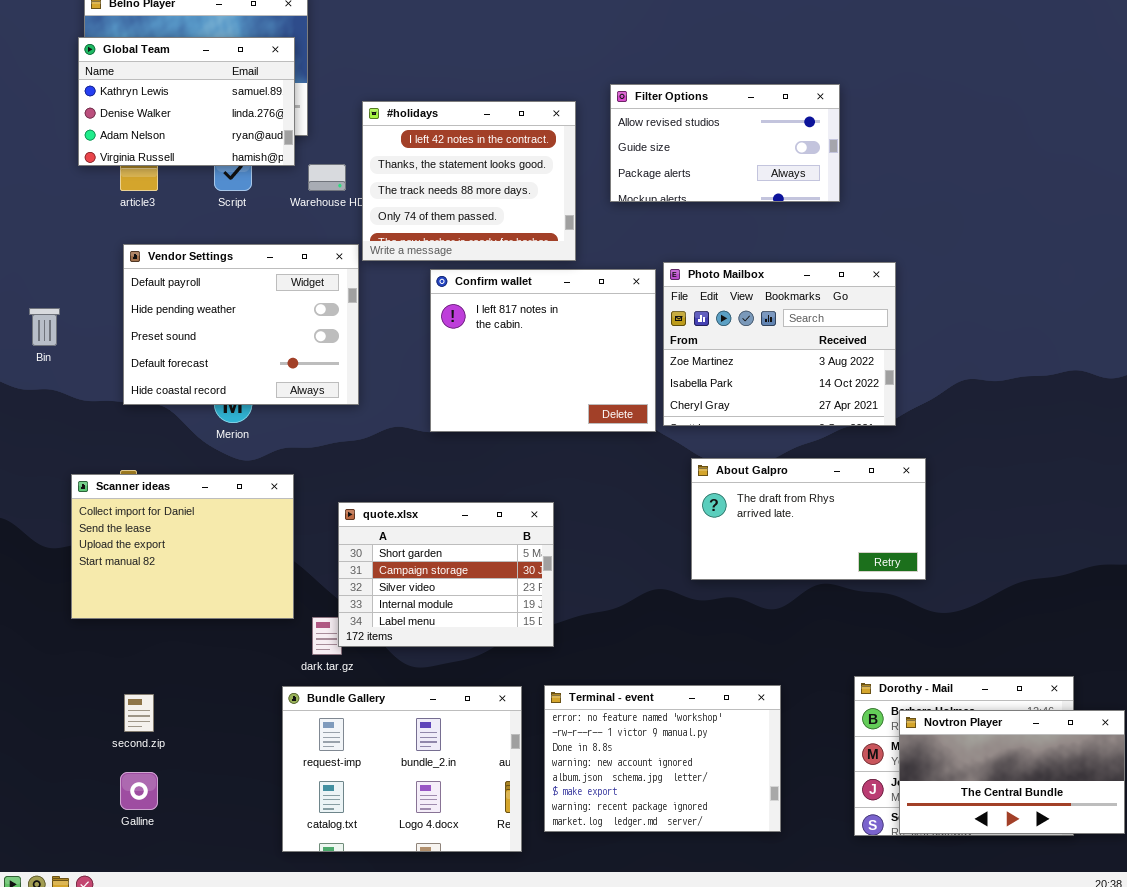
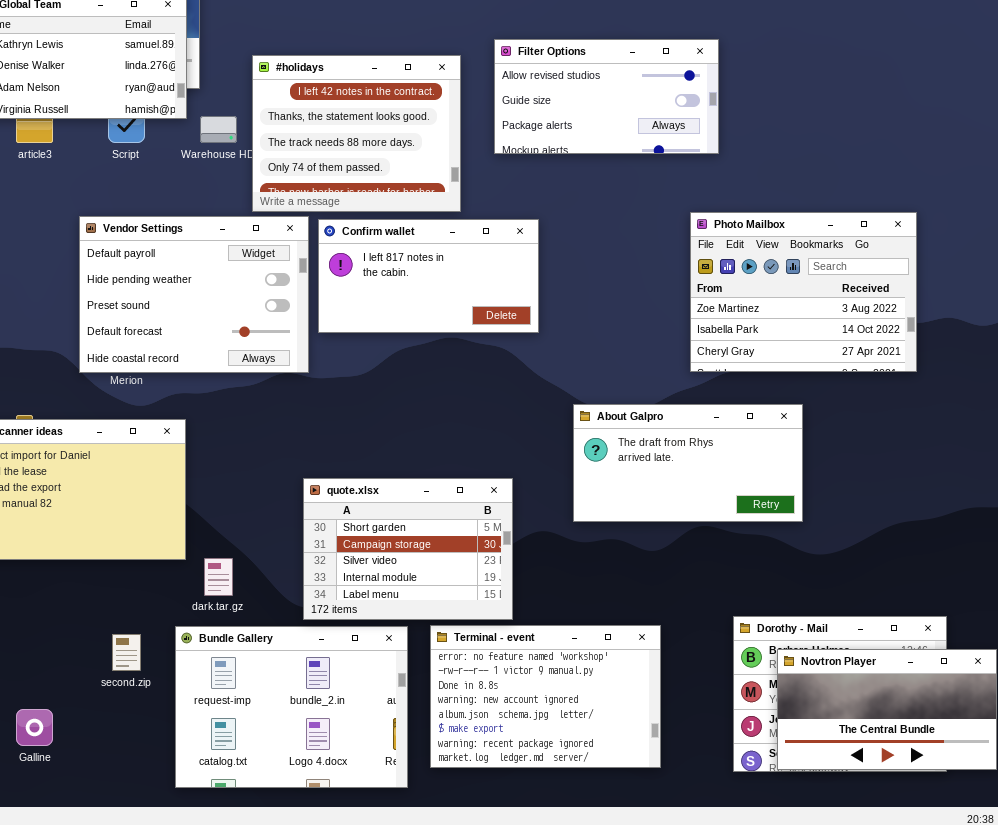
Vendor Settings: [123,244,359,405] -> [79,216,309,373], moved
Photo Mailbox: [663,262,896,426] -> [690,212,917,372], moved
Confirm wallet: [430,269,656,432] -> [318,219,539,333], resized
quote.xlsx: [338,502,554,647] -> [303,478,513,620], moved
second.zip: [124,694,154,732] -> [112,634,141,671], moved

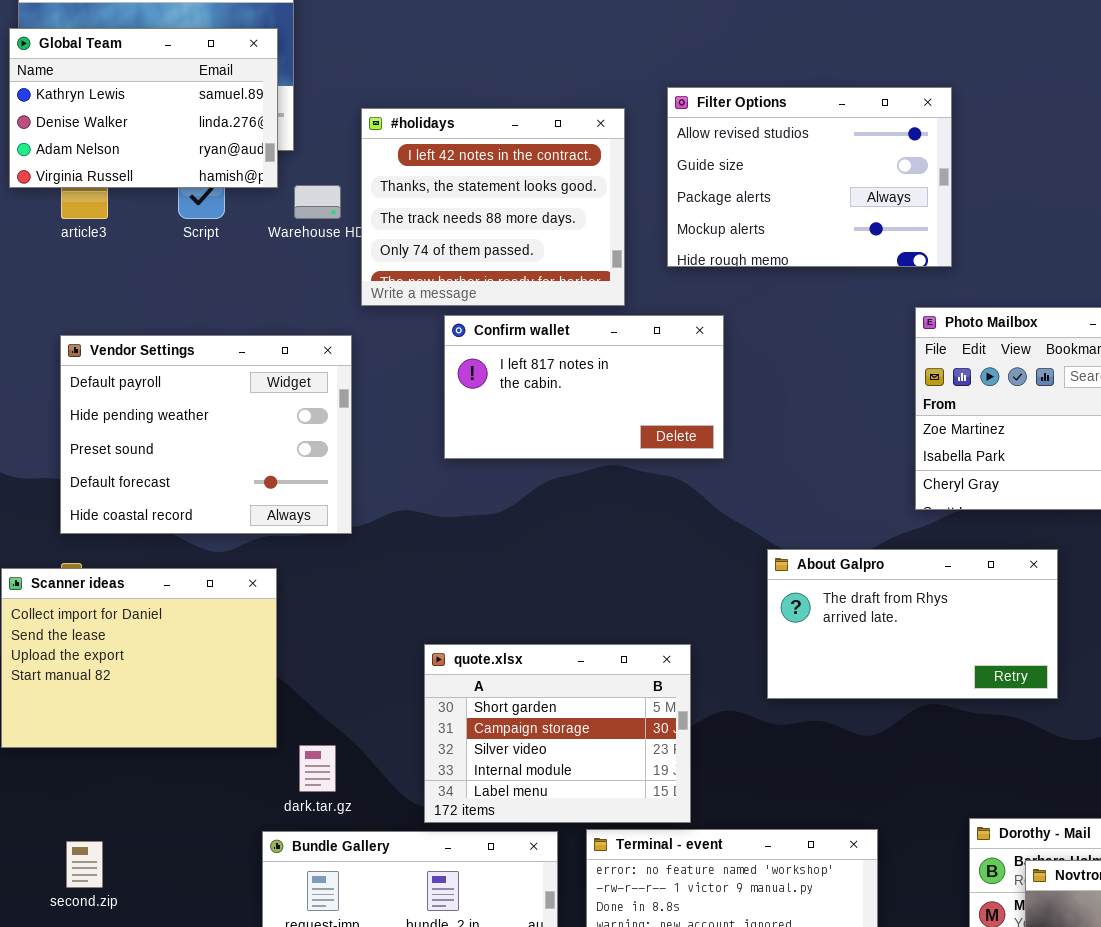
Filter Options: [494,39,719,154] -> [667,87,952,267], resized
Vendor Settings: [79,216,309,373] -> [60,335,352,534], moved
second.zip: [112,634,141,671] -> [66,841,103,888], moved

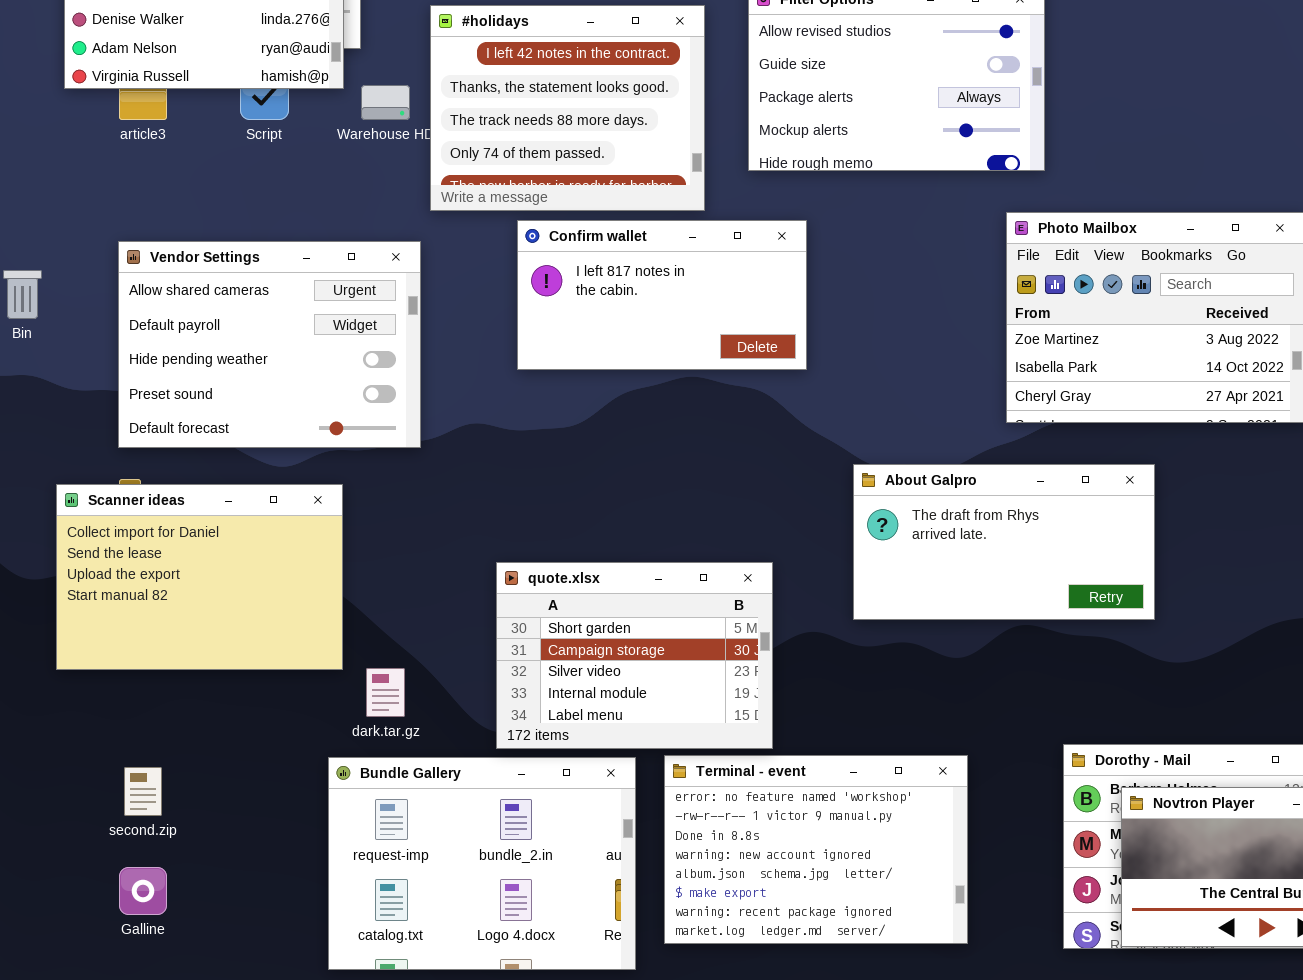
Vendor Settings: [60,335,352,534] -> [118,241,421,448], scrolled up 1 row

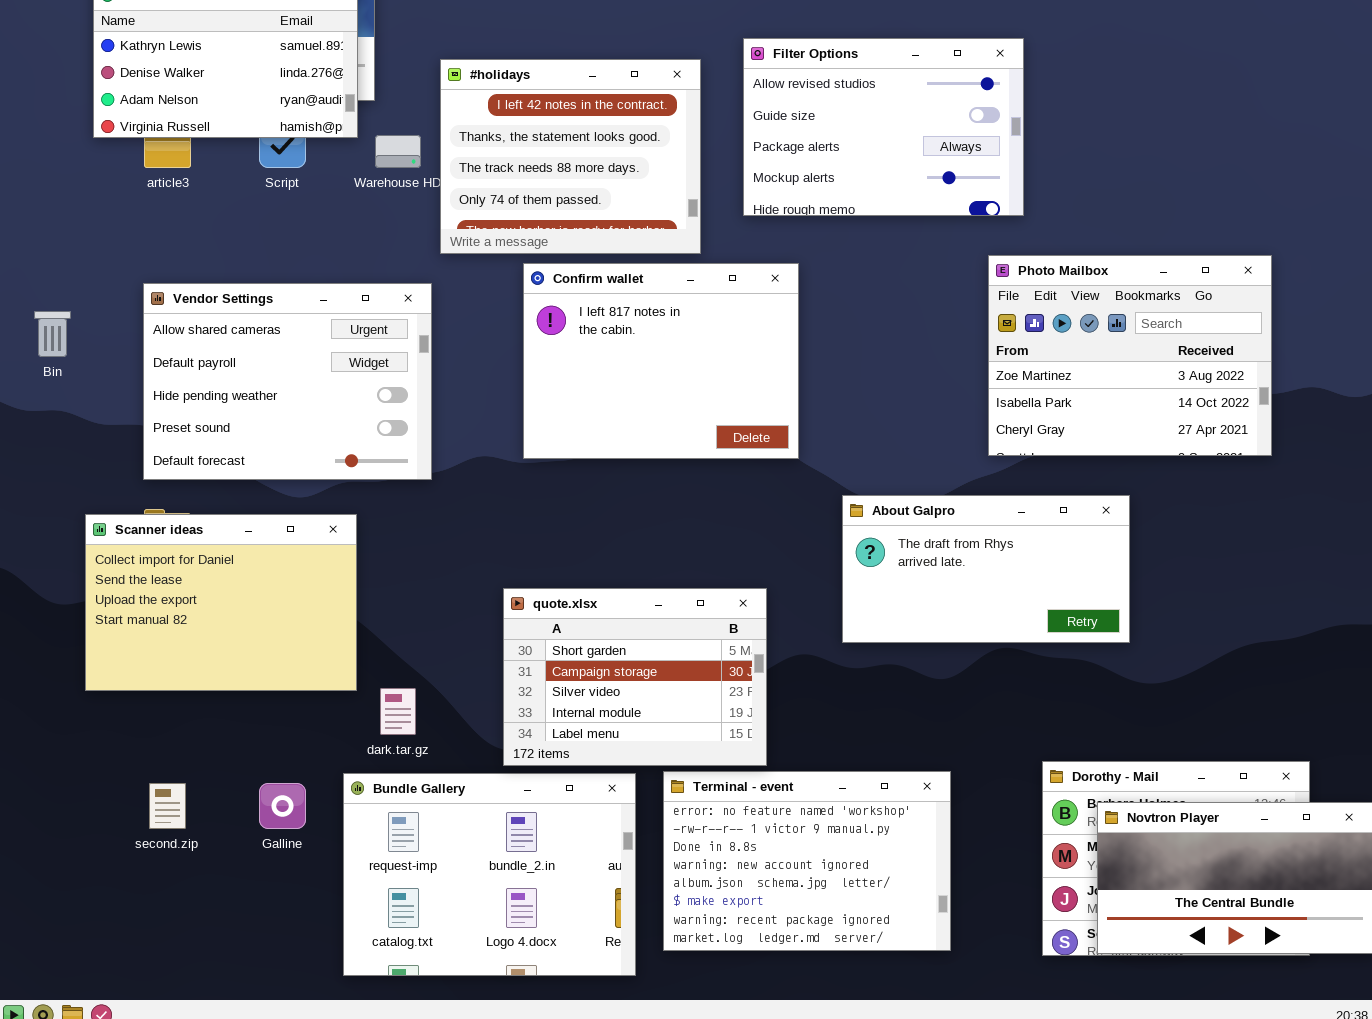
Confirm wallet: [517,220,807,370] -> [523,263,799,459], resized
Galline: [119,867,167,915] -> [259,783,306,829], moved

